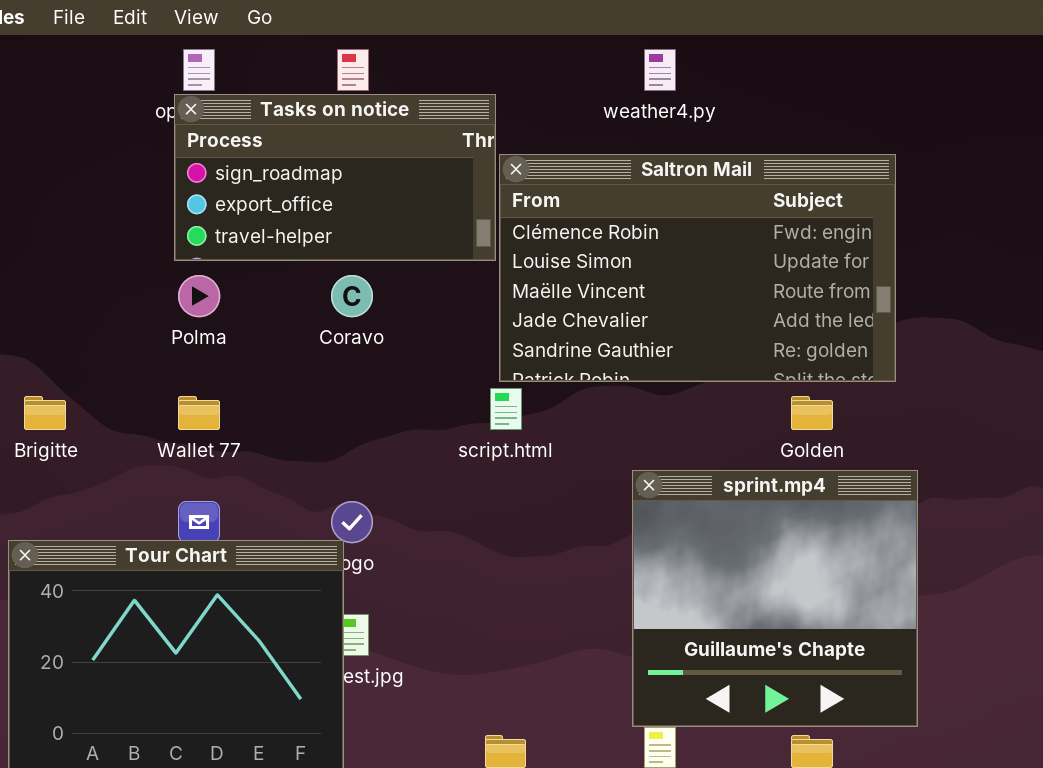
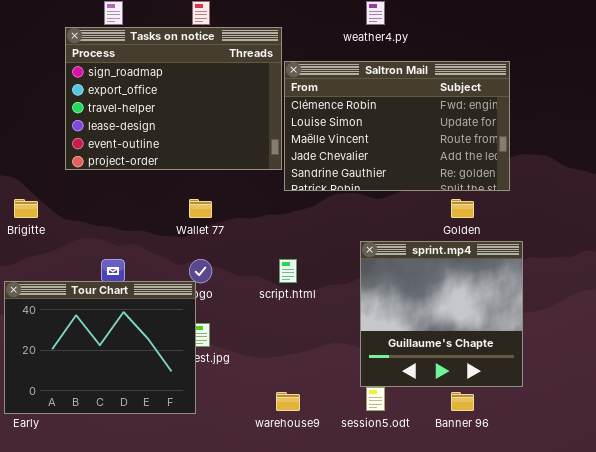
Tasks on notice: [174,94,496,261] -> [65,27,282,170], resized
script.html: [490,388,522,430] -> [279,259,297,283], moved
Wallet 77: [178,396,220,430] -> [189,199,212,218], moved

